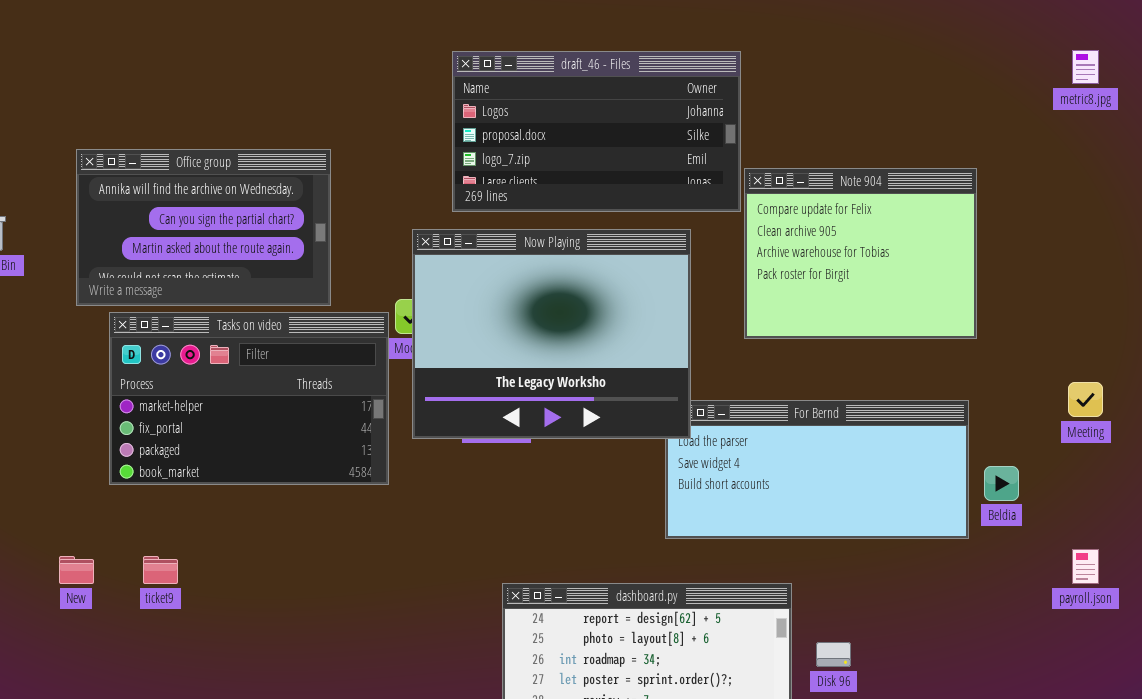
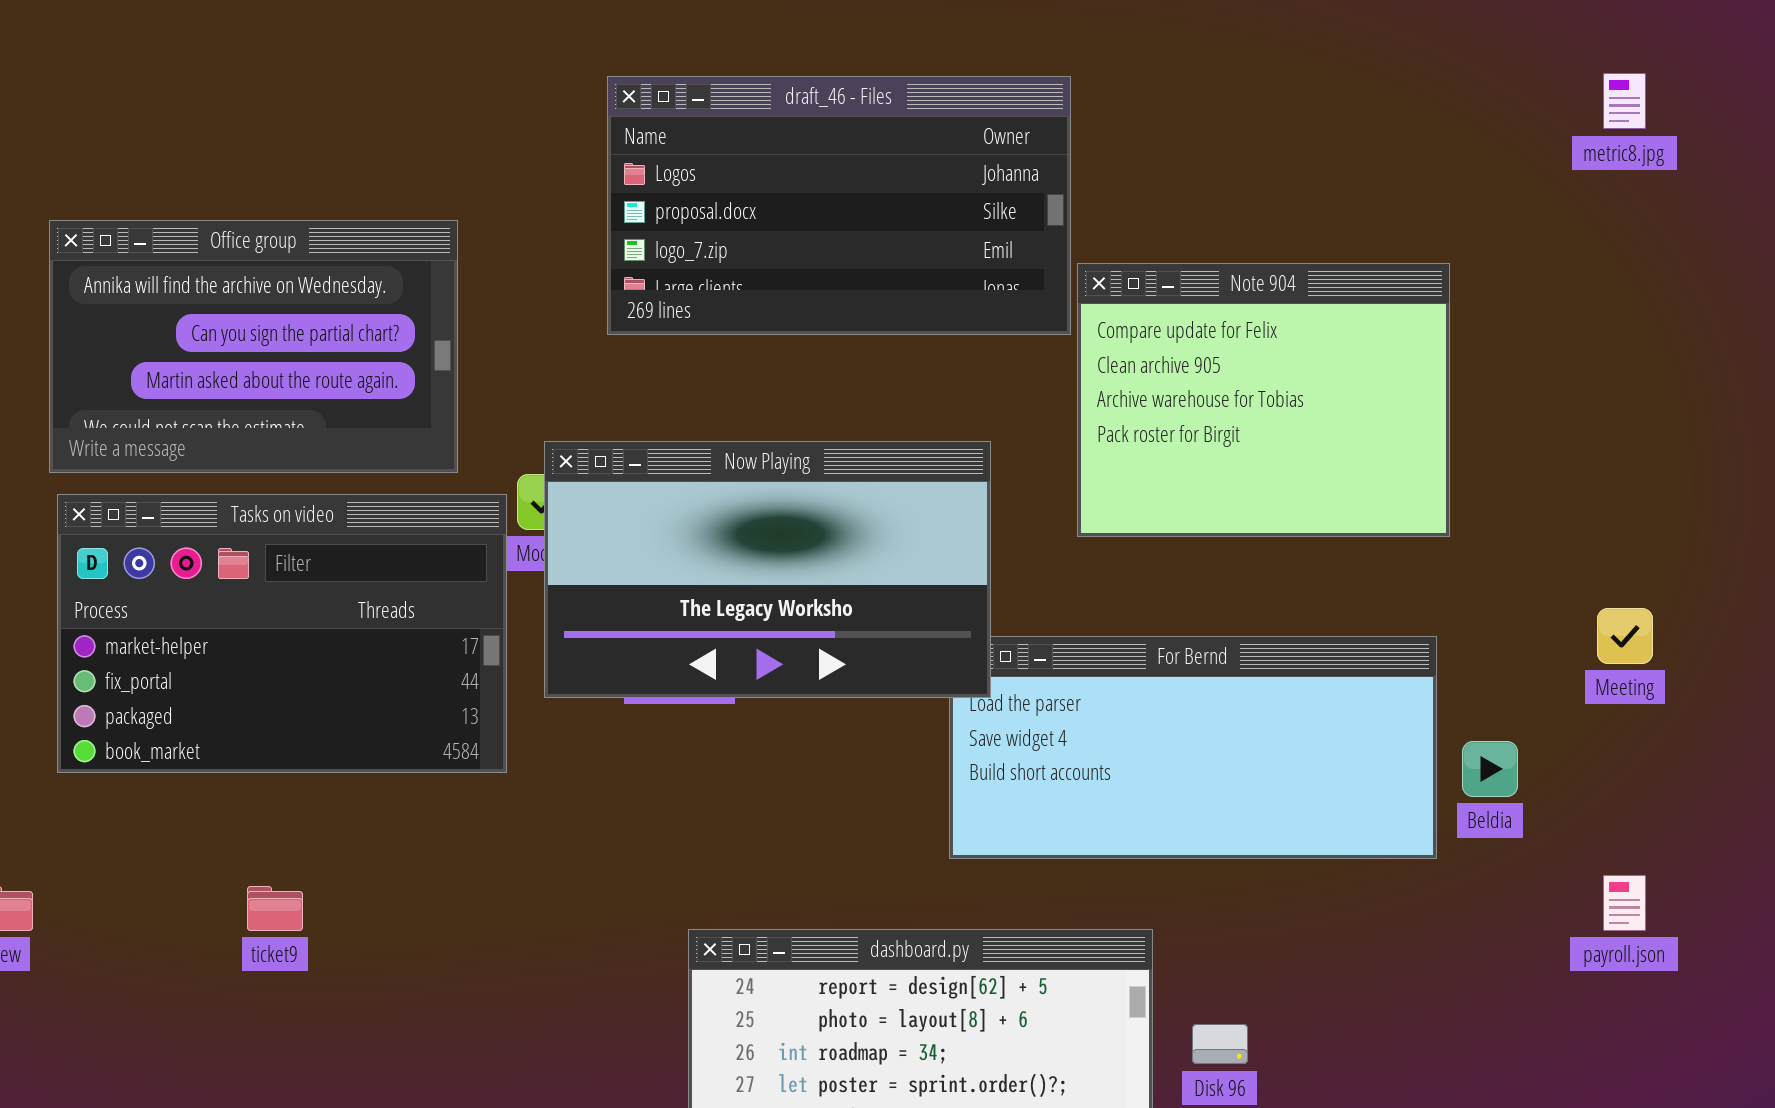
Office group: [76,149,331,306] -> [49,220,458,473], moved
Now Playing: [412,229,691,439] -> [544,441,991,698], resized
ticket9: [143,556,178,584] -> [247,886,303,931], moved

